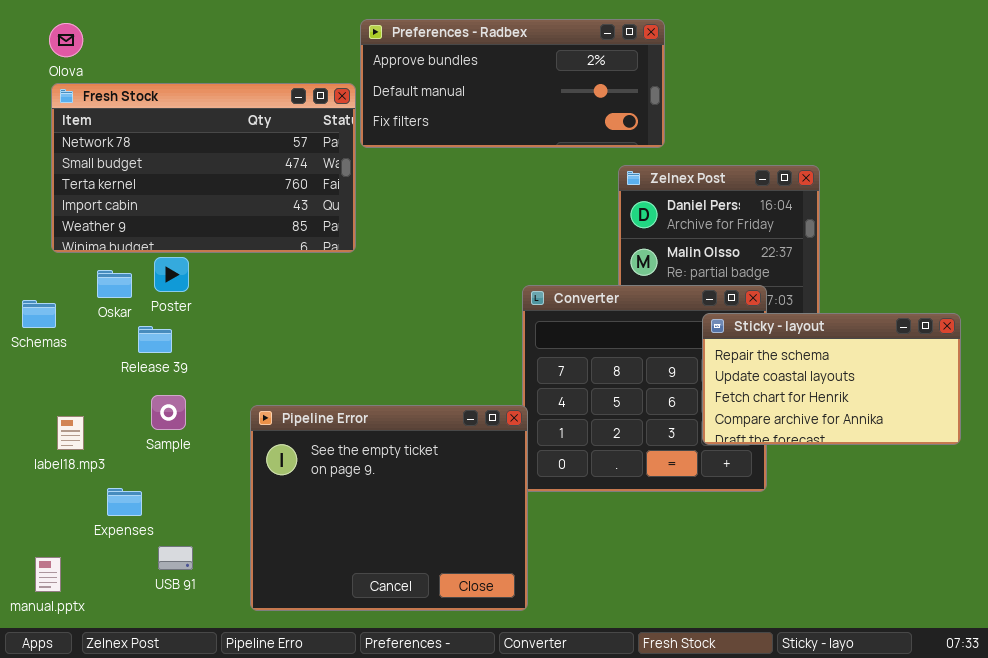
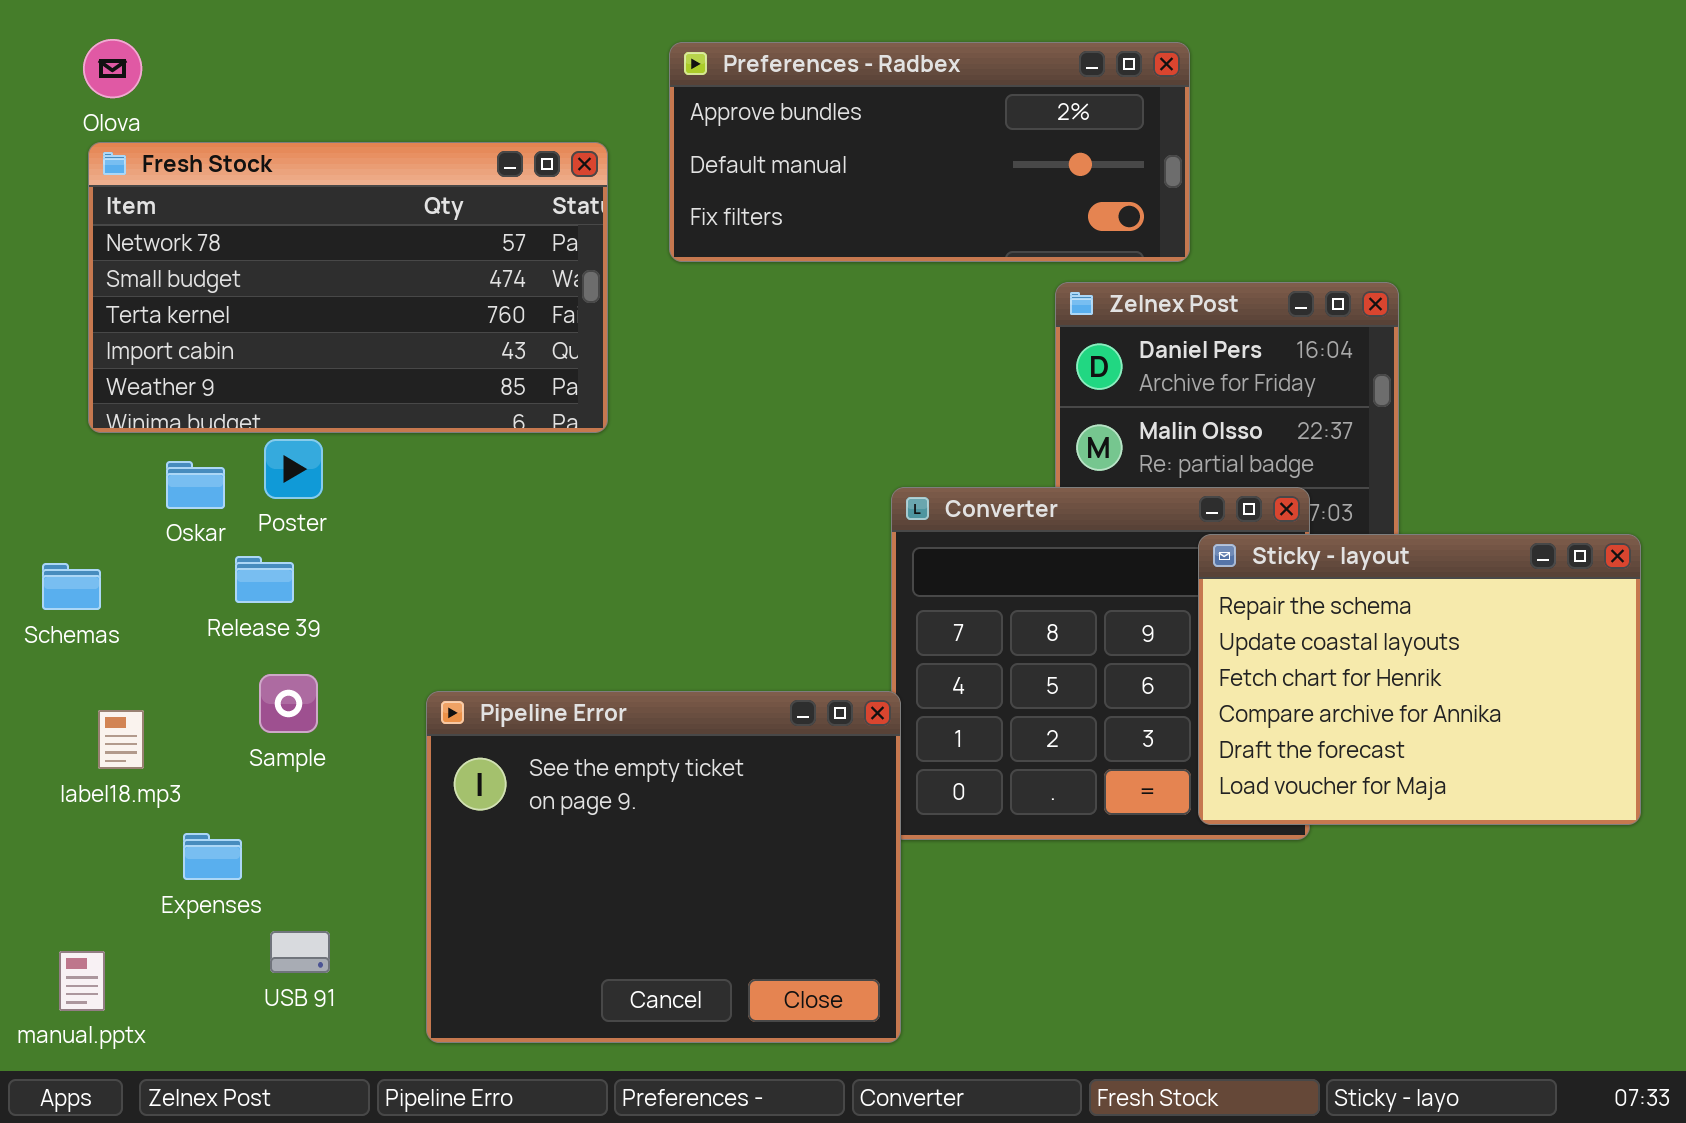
Preferences - Radbex: [360,19,665,148] -> [669,42,1190,262], moved
Schemas: [22,300,56,328] -> [42,563,101,610], moved
Sticky - layout: [702,313,961,445] -> [1198,534,1641,825], resized

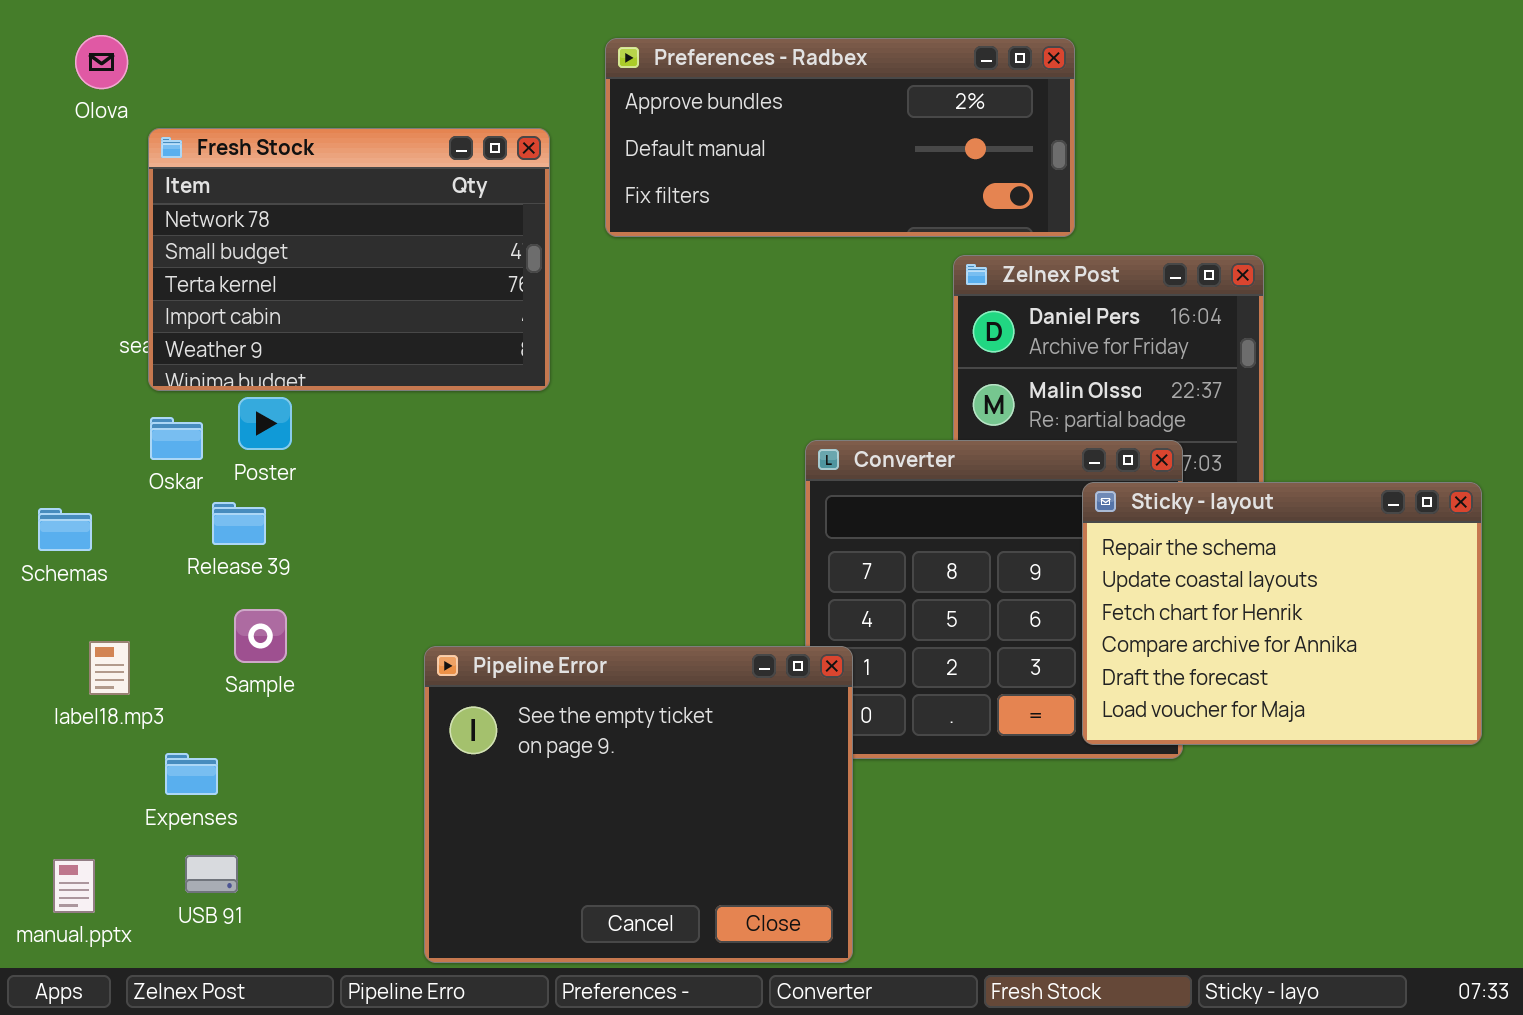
Fresh Stock: [88,142,608,433] -> [148,128,550,391], resized
Pipeline Error: [426,691,901,1043] -> [424,646,853,963], moved
USB 91: [270,931,330,973] -> [185,855,238,893], moved

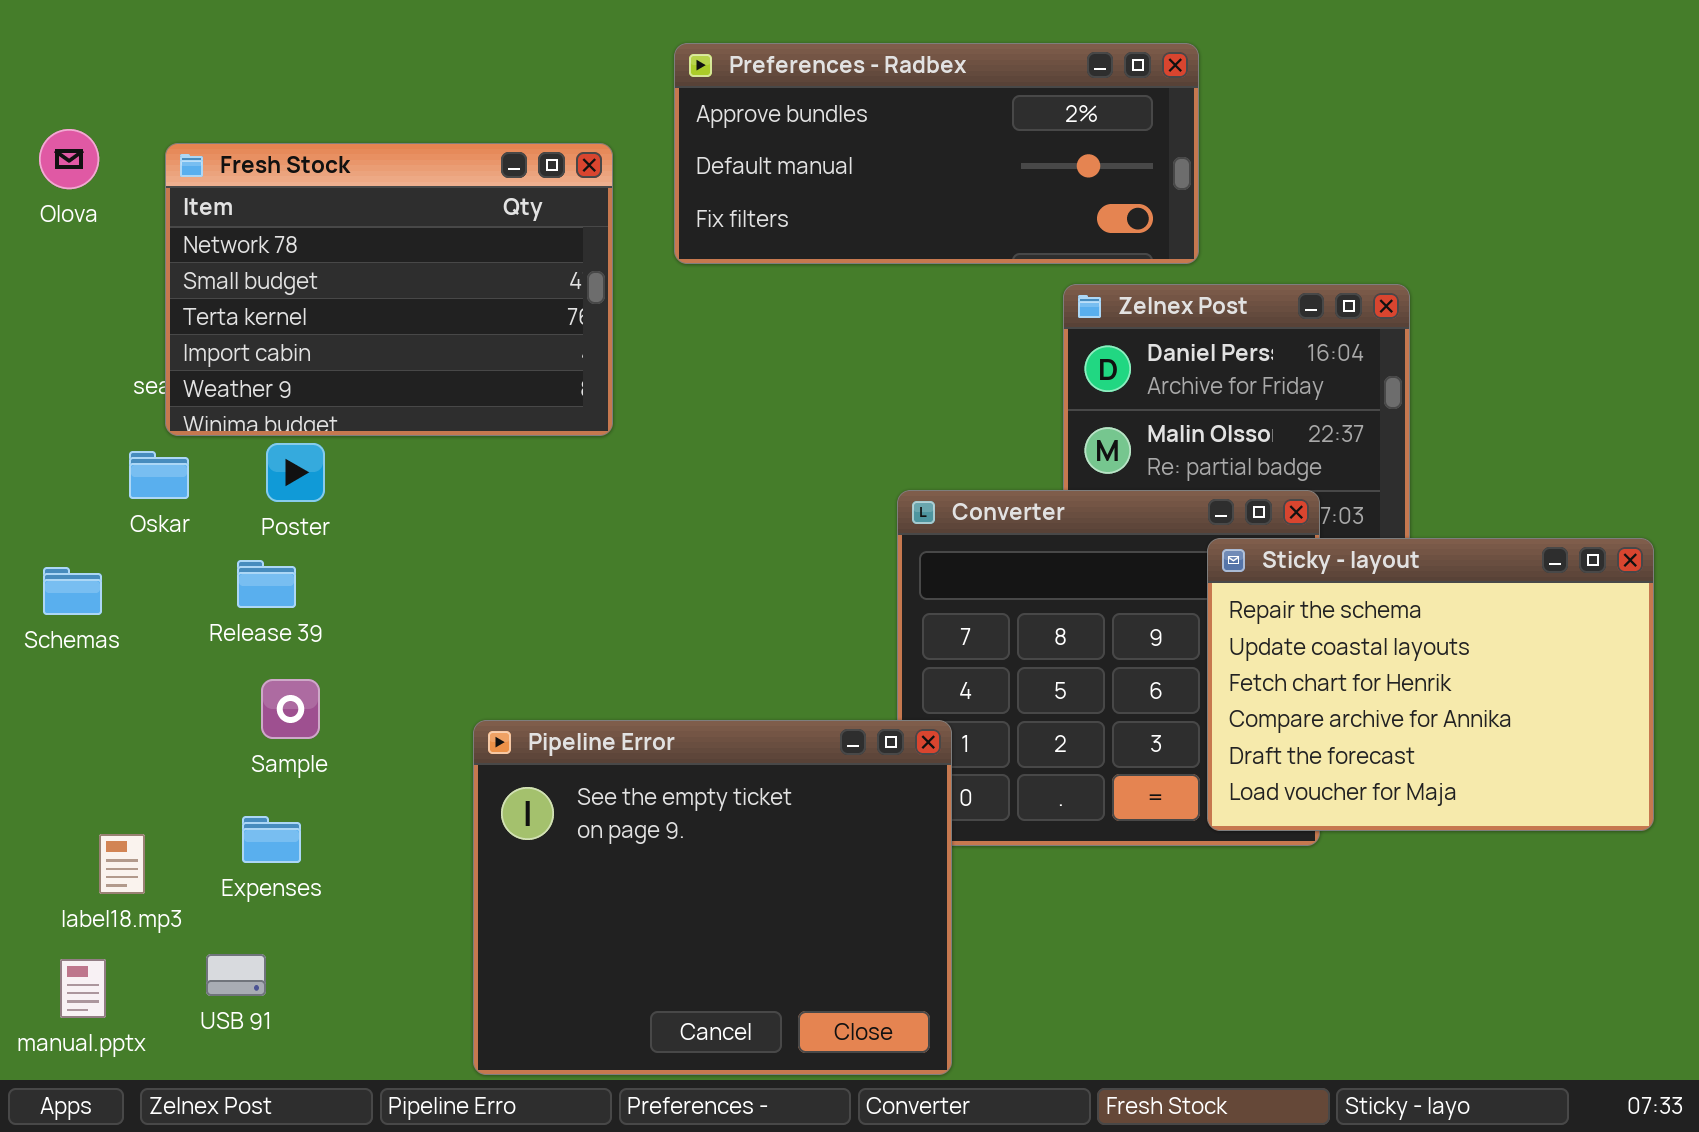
Olova: [75,35,128,89] -> [39,129,99,189], moved
Oskar: [150,417,203,460] -> [129,451,189,499], moved
label18.mp3: [89,641,130,695] -> [99,834,145,894], moved
Expenses: [165,753,218,795] -> [242,816,301,863], moved

